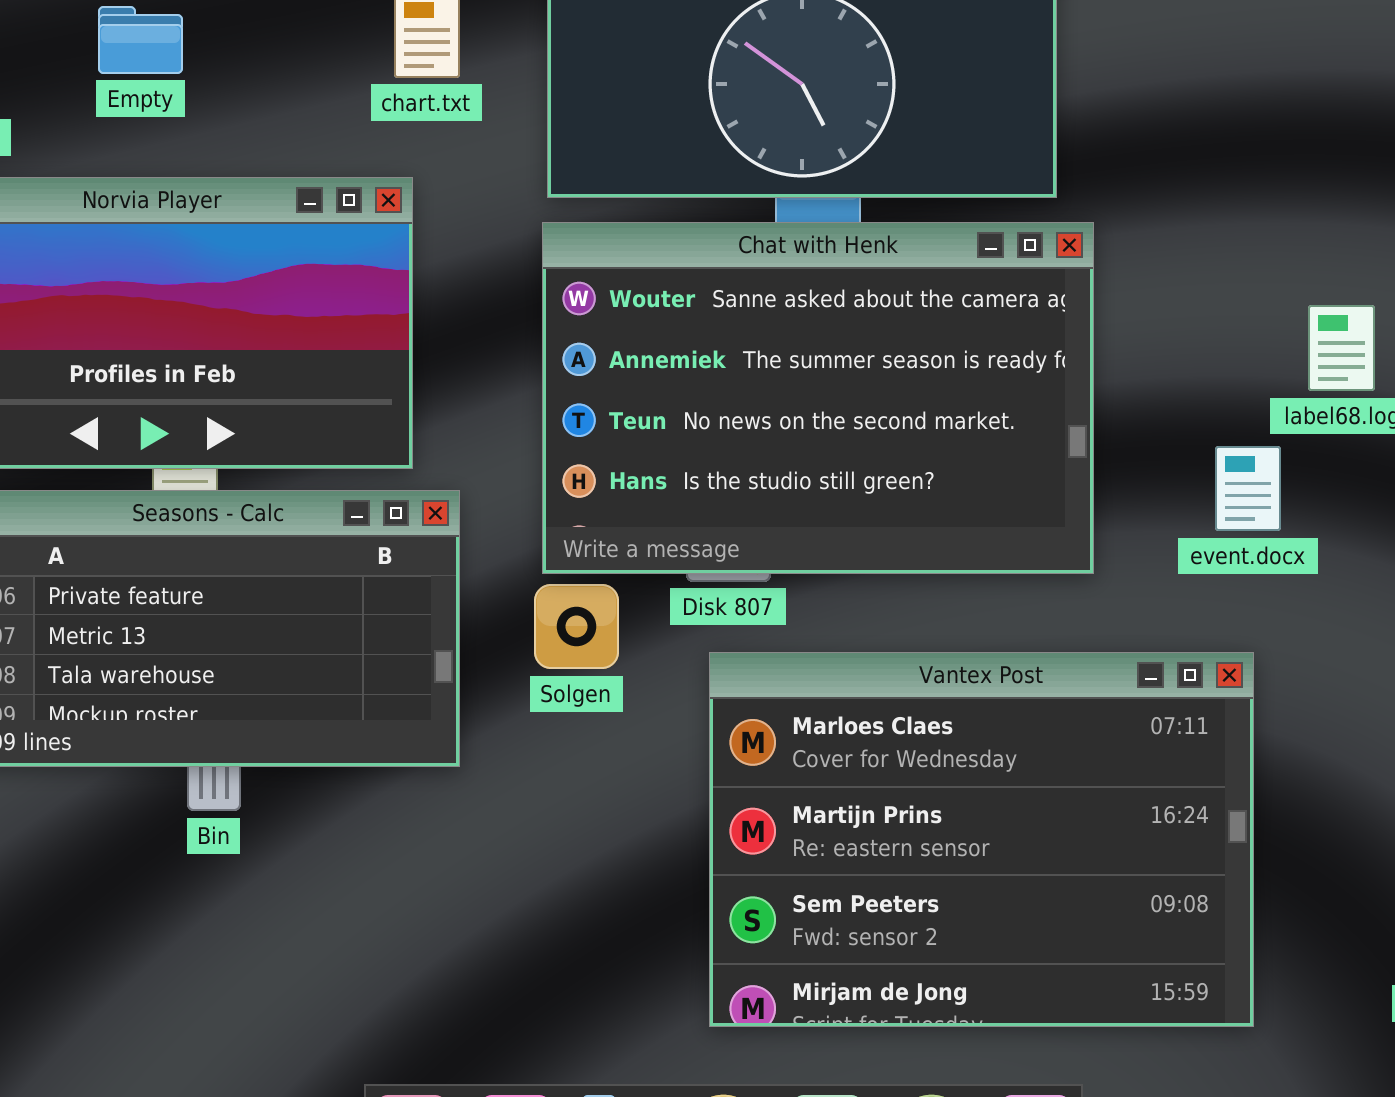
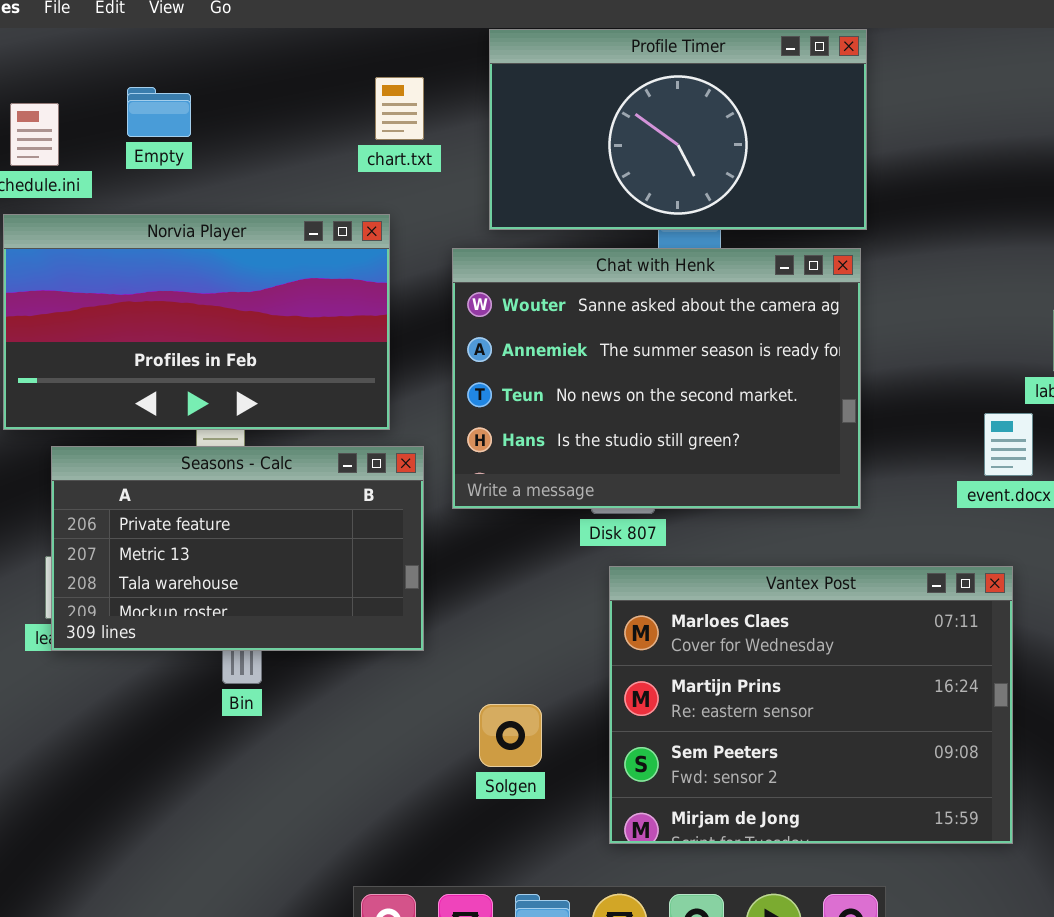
Empty: [98,6,183,74] -> [127,87,191,137], moved
Chat with Henk: [542,222,1094,574] -> [452,248,861,509], moved
Solgen: [534,584,619,669] -> [479,704,542,767], moved

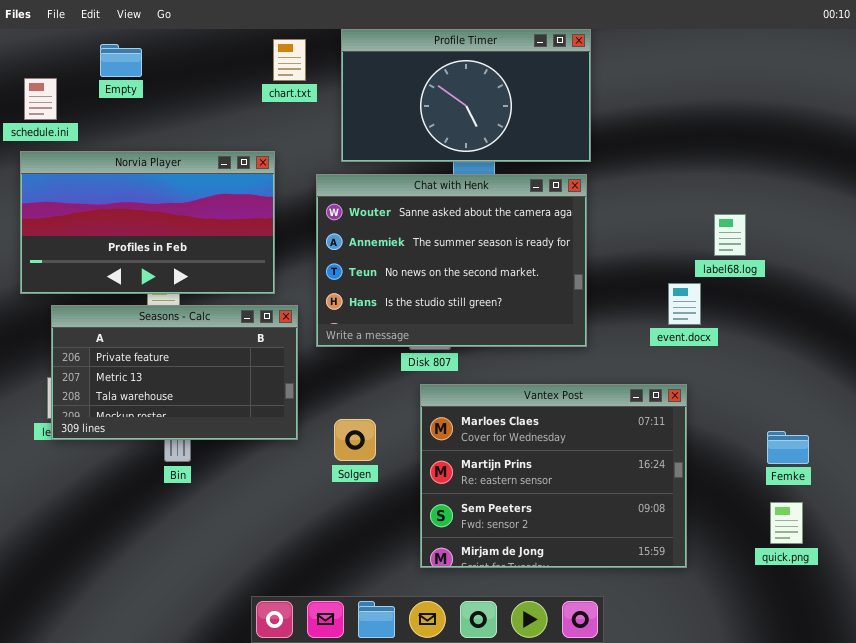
chart.txt: [375,77,424,140] -> [273,39,306,81], moved
Empty: [127,87,191,137] -> [100,44,142,77], moved
Solgen: [479,704,542,767] -> [334,419,376,461], moved

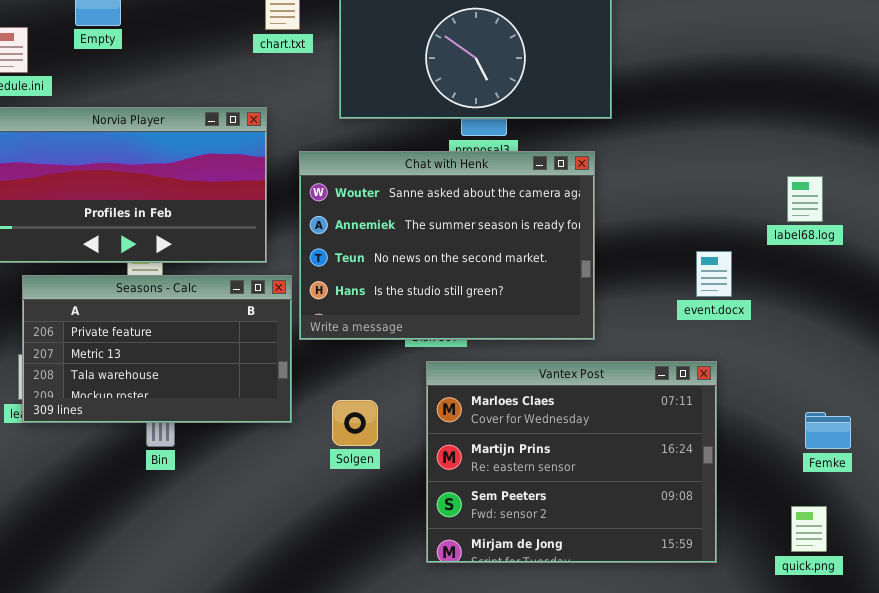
Chat with Henk: [316,174,587,347] -> [299,151,595,340], moved
label68.log: [714,214,746,256] -> [787,176,823,222], moved
quick.png: [770,502,803,544] -> [791,506,827,552], moved

